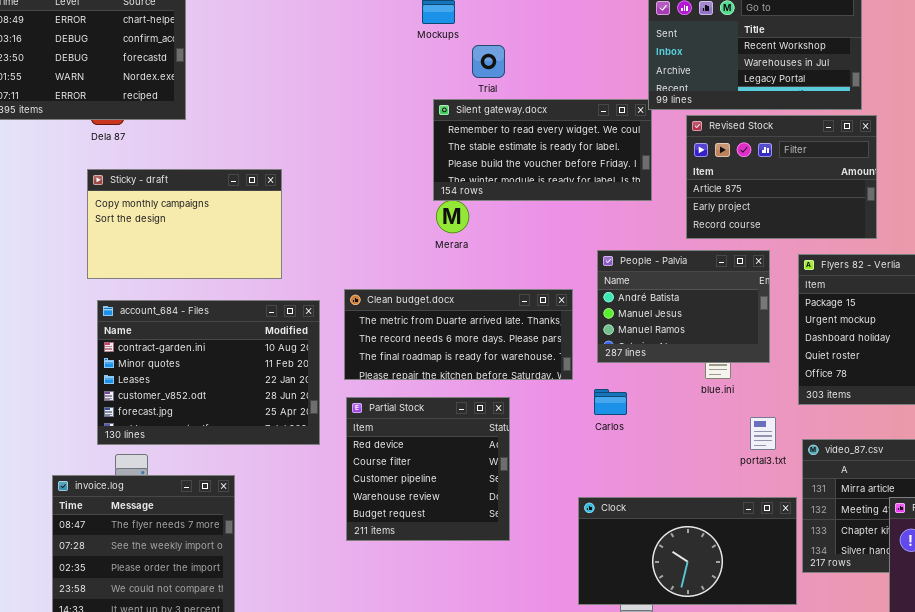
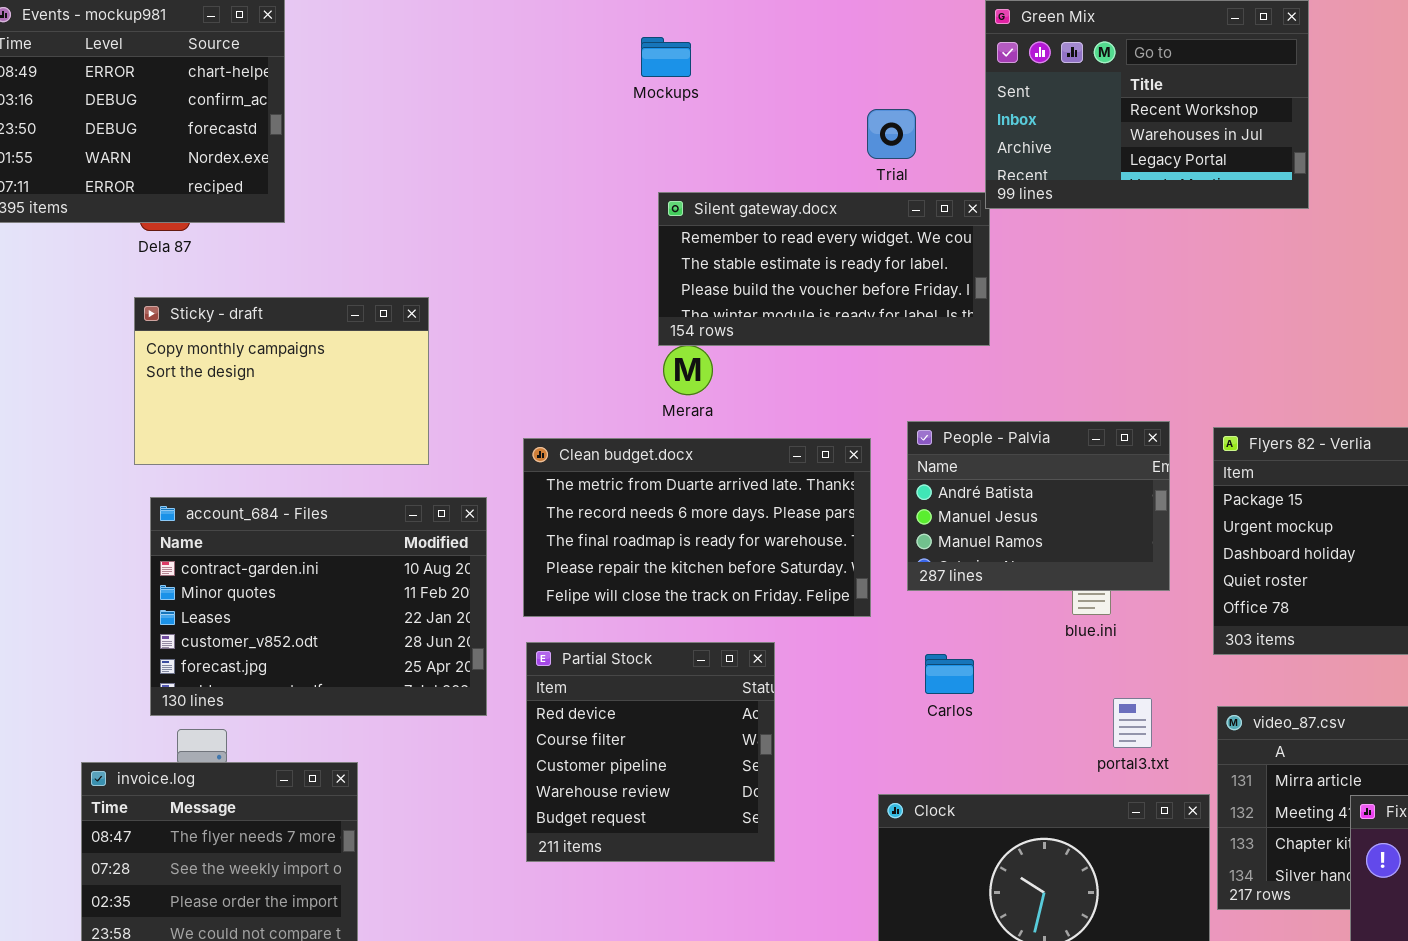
Trial: [472,45,505,78] -> [867,109,916,159], moved
Revised Stock: [686,115,877,239] -> none, closed
Clean budget.docx: [344,289,573,380] -> [523,438,871,617], resized
Carlos: [594,389,627,415] -> [925,654,974,694], moved
portal3.txt: [750,417,776,450] -> [1113,698,1152,748], moved

